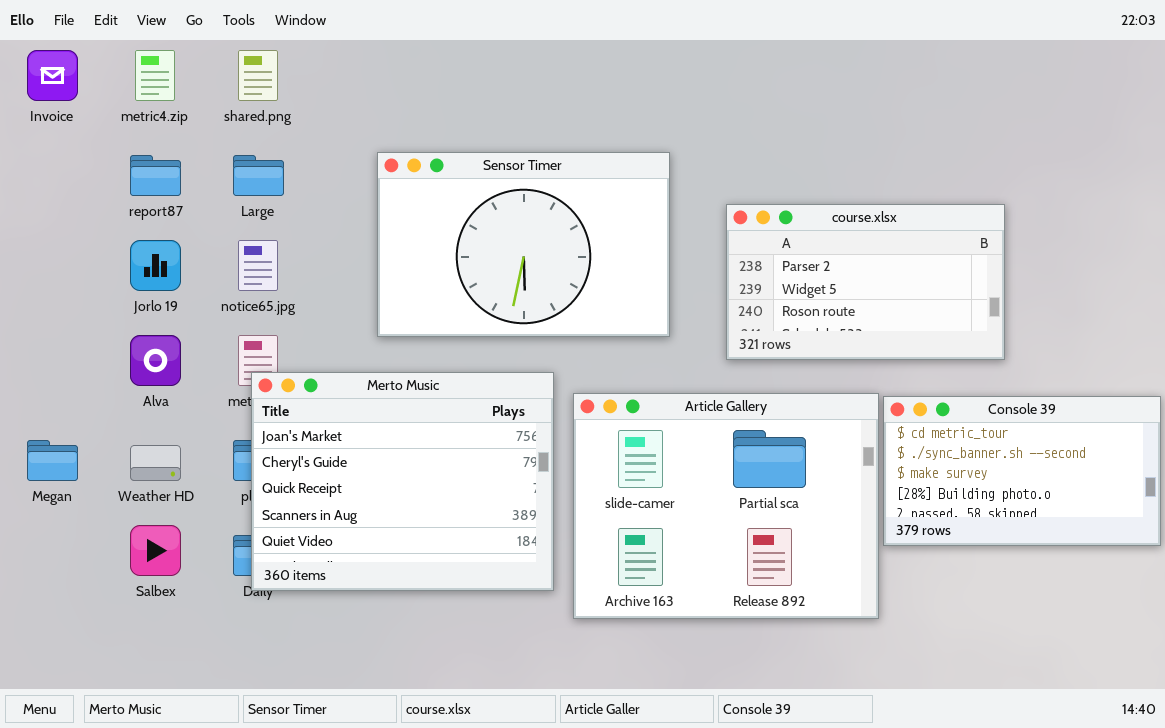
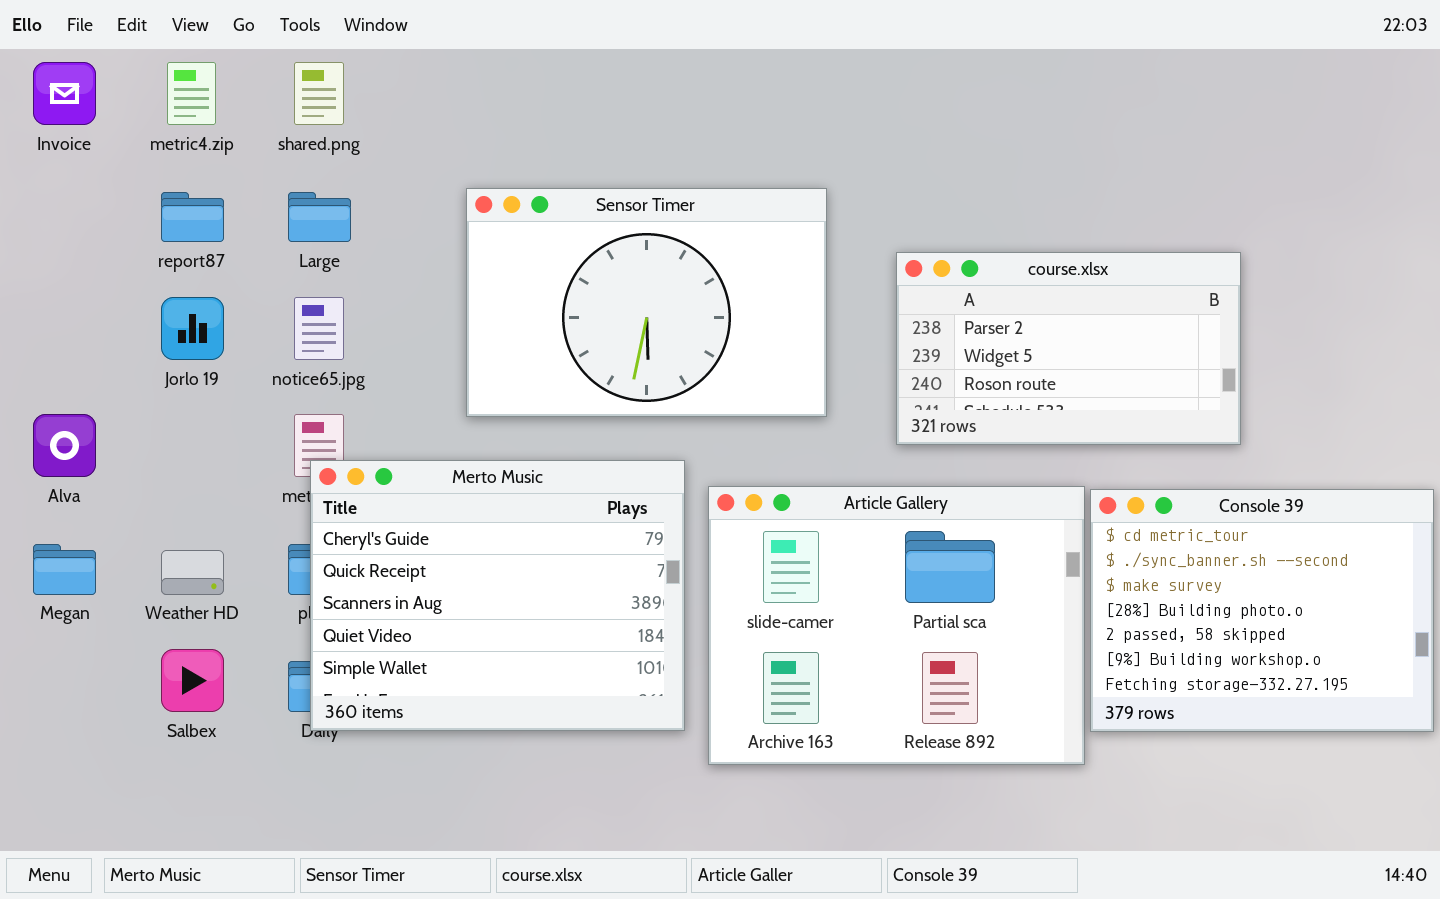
Alva: [130,335,181,386] -> [33,414,96,477], moved
Merto Music: [251,372,554,591] -> [310,460,685,731], scrolled down 1 row
Console 39: [883,396,1161,546] -> [1090,489,1434,732], resized

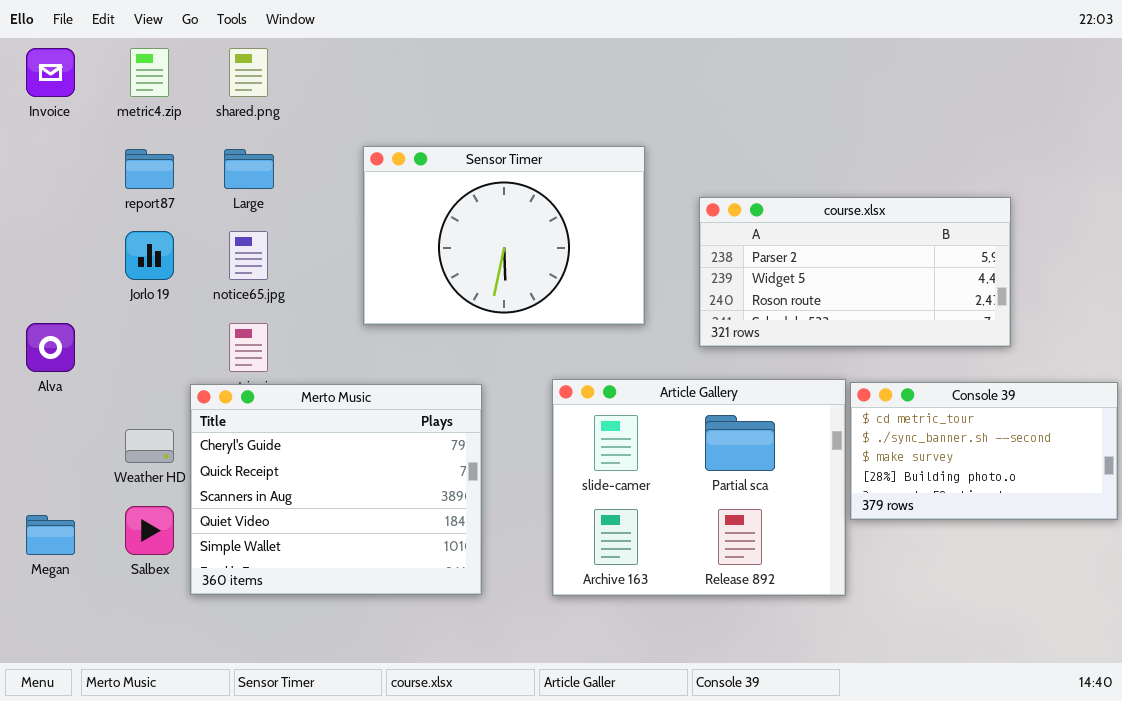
course.xlsx: [896,252,1241,445] -> [699,197,1011,347], resized
Merto Music: [310,460,685,731] -> [190,384,482,595], moved
Console 39: [1090,489,1434,732] -> [850,382,1118,520], resized
Megan: [33,544,96,595] -> [26,515,75,555], moved

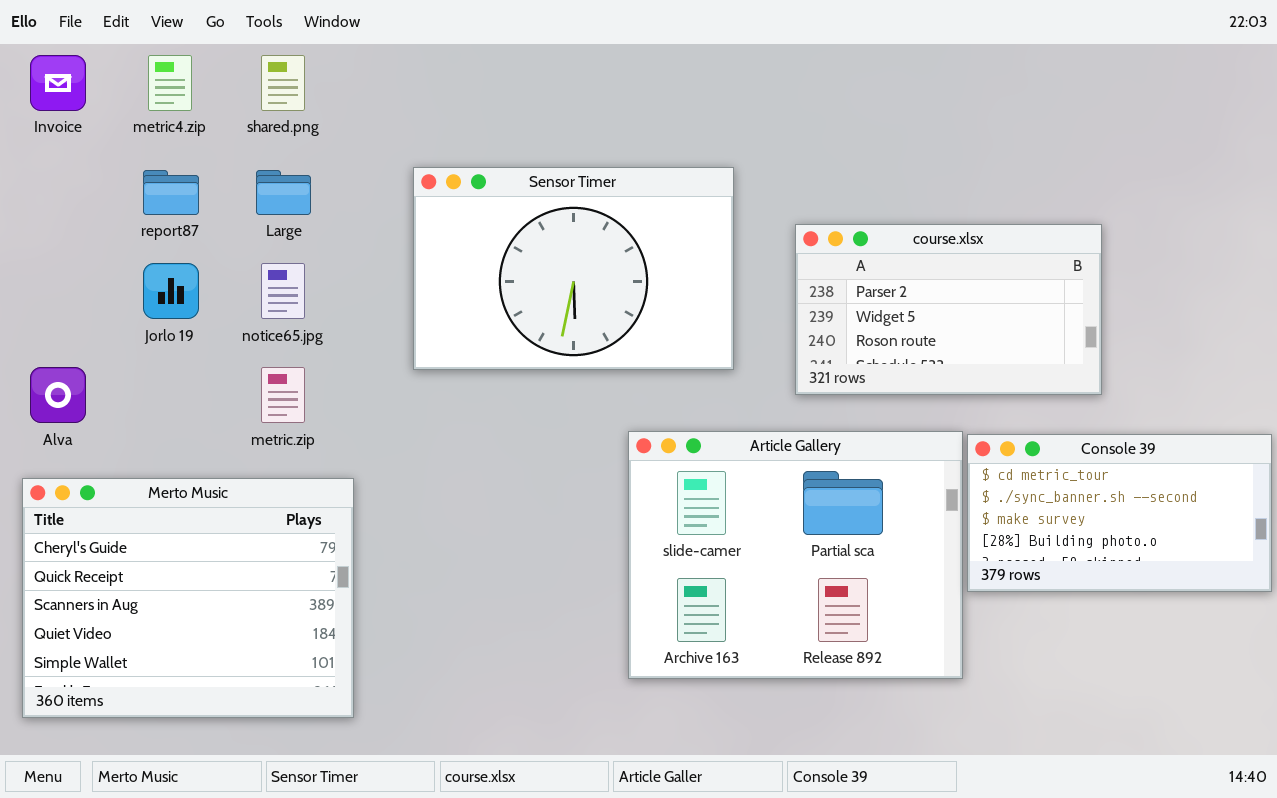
course.xlsx: [699,197,1011,347] -> [795,224,1102,395], resized
Merto Music: [190,384,482,595] -> [22,478,354,718], moved

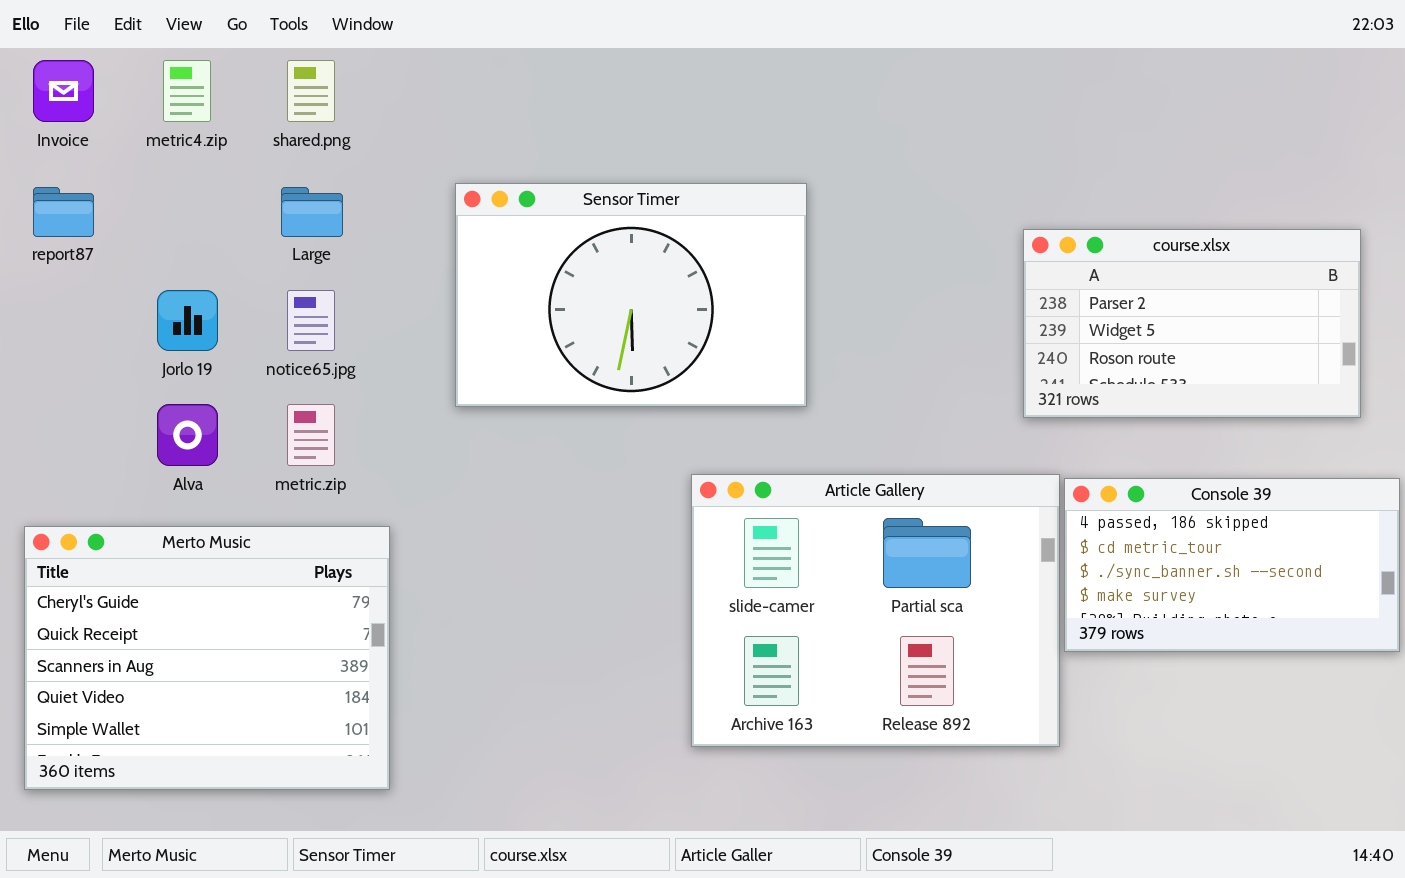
report87: [143,170,199,215] -> [33,187,94,237], moved
course.xlsx: [795,224,1102,395] -> [1023,229,1361,418], moved
Alva: [30,367,86,423] -> [157,404,218,466], moved
Console 39: [967,434,1272,592] -> [1064,478,1400,652], scrolled up 1 row

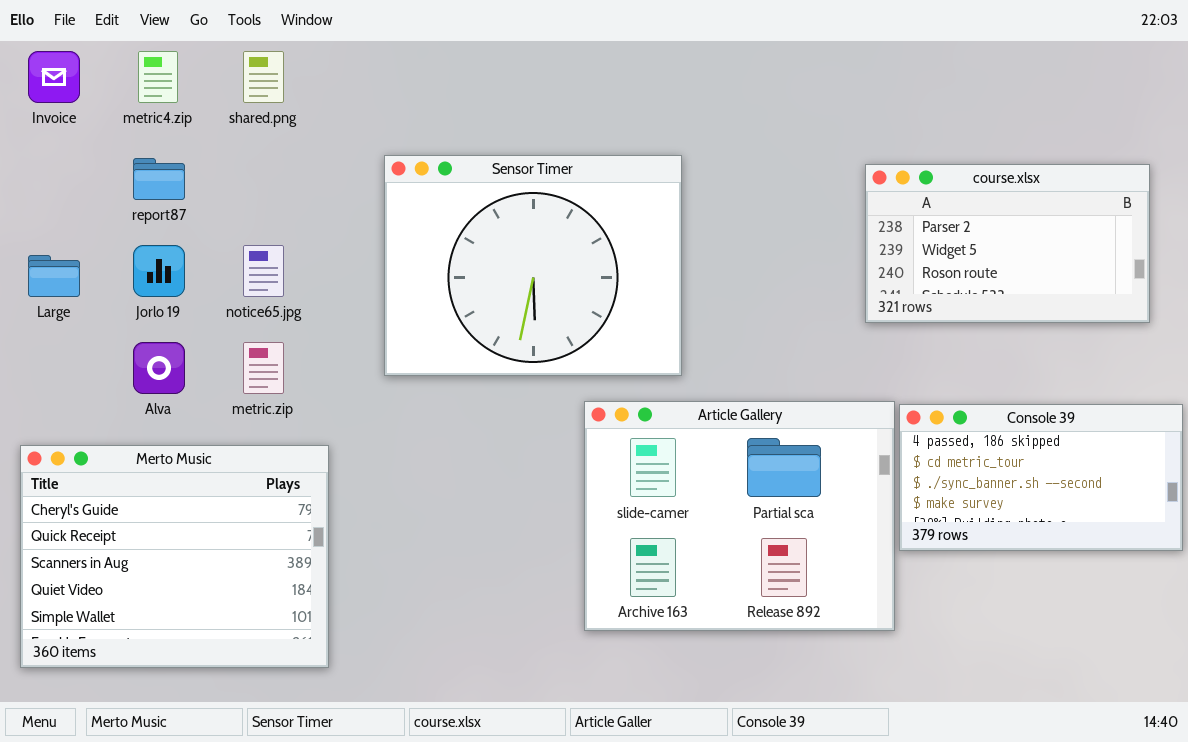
Sensor Timer: [455,183,807,407] -> [384,155,682,376], resized
report87: [33,187,94,237] -> [133,158,185,200], moved
Large: [281,187,343,237] -> [28,255,80,297], moved
course.xlsx: [1023,229,1361,418] -> [865,164,1150,323], moved

